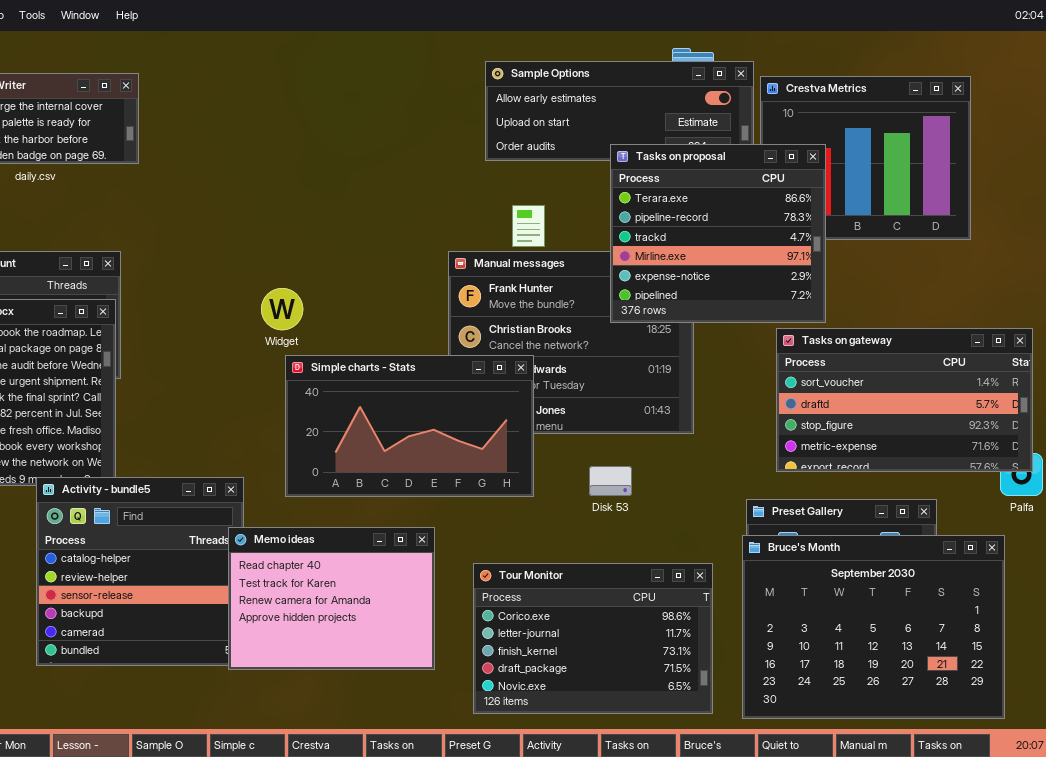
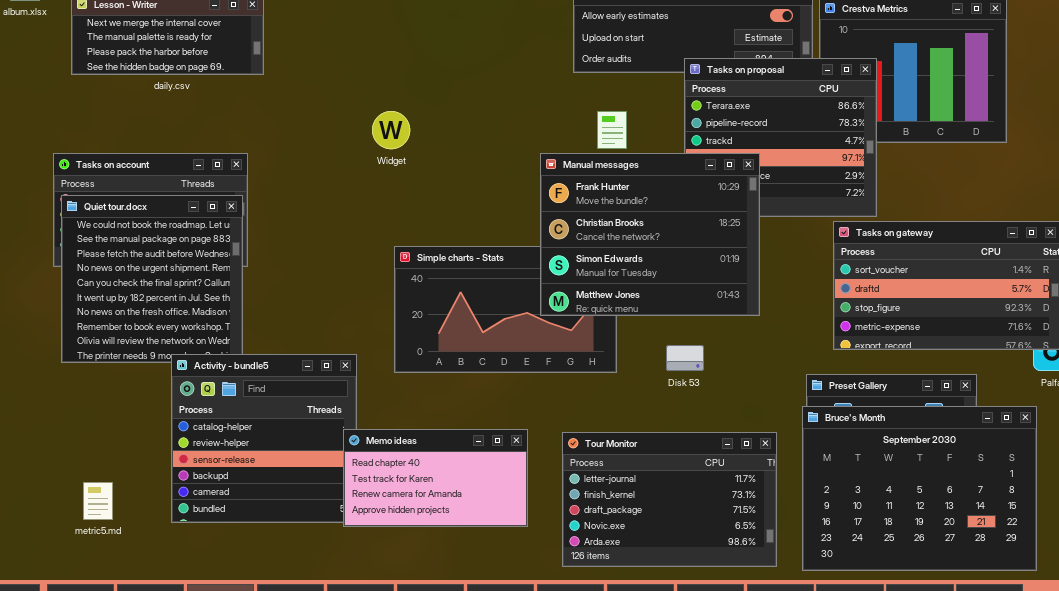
Manual messages: [448,251,694,434] -> [540,153,760,316], raised
Widget: [261,288,303,330] -> [372,111,410,149], moved
Memo ideas: [228,527,435,670] -> [343,429,528,527], resized
Tour Monitor: [473,563,713,714] -> [562,432,777,567], scrolled down 1 row

